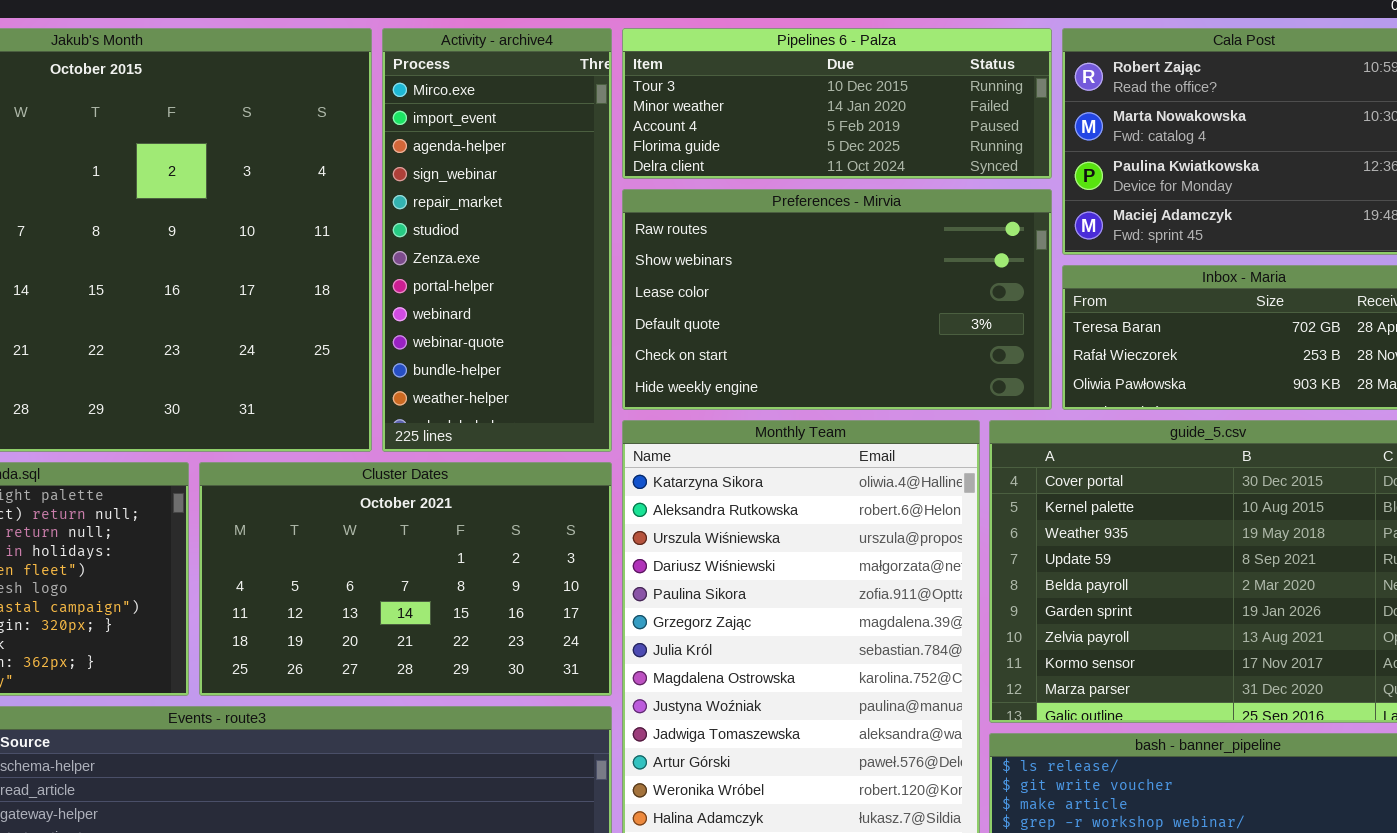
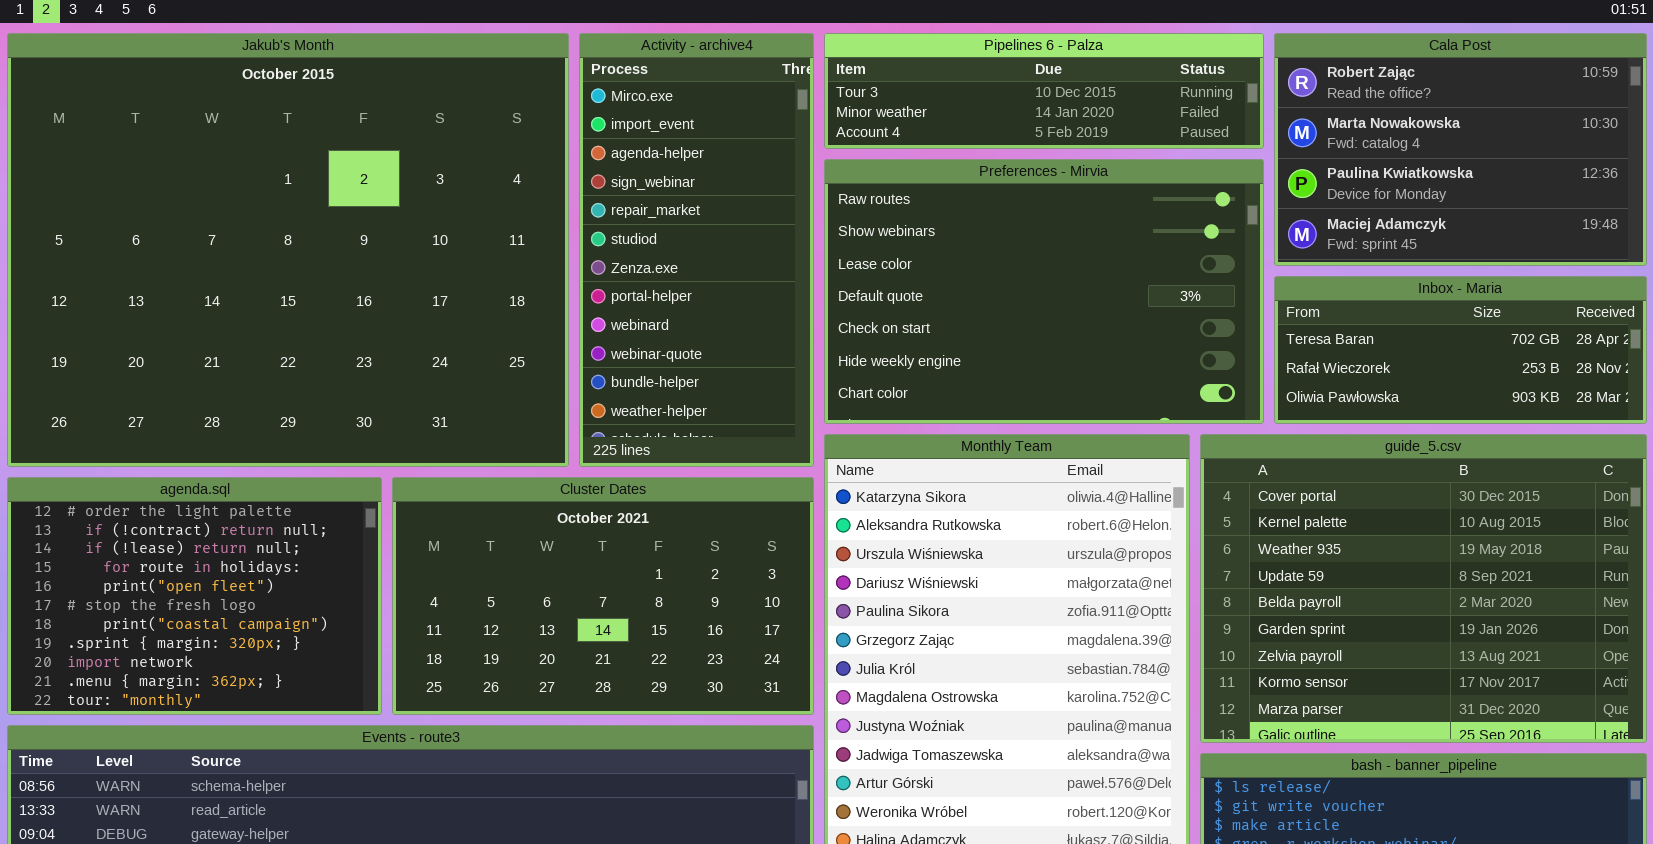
Pipelines 6 - Palza: [622,28,1052,179] -> [824,33,1264,149], resized
Preferences - Mirvia: [622,189,1052,410] -> [824,159,1264,424], resized

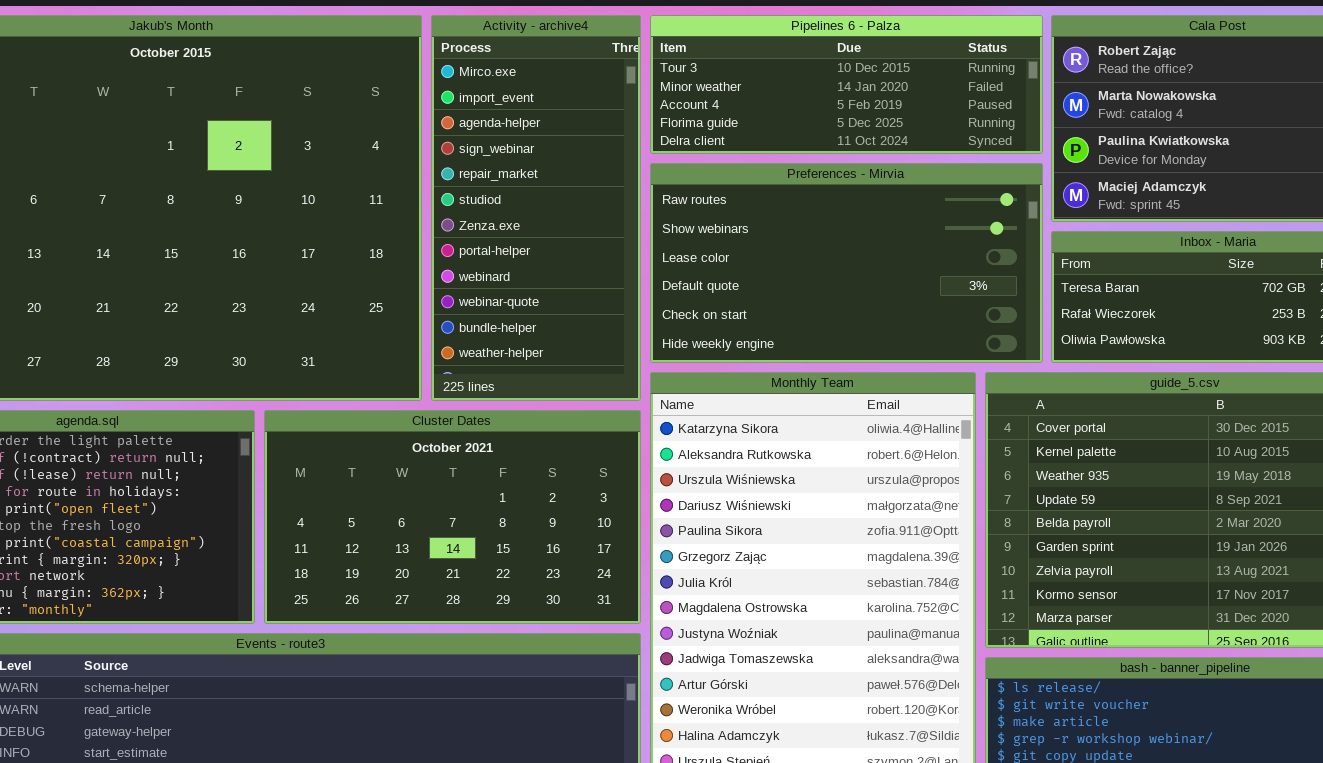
Pipelines 6 - Palza: [824,33,1264,149] -> [650,15,1043,154], resized
Preferences - Mirvia: [824,159,1264,424] -> [650,163,1043,363], resized

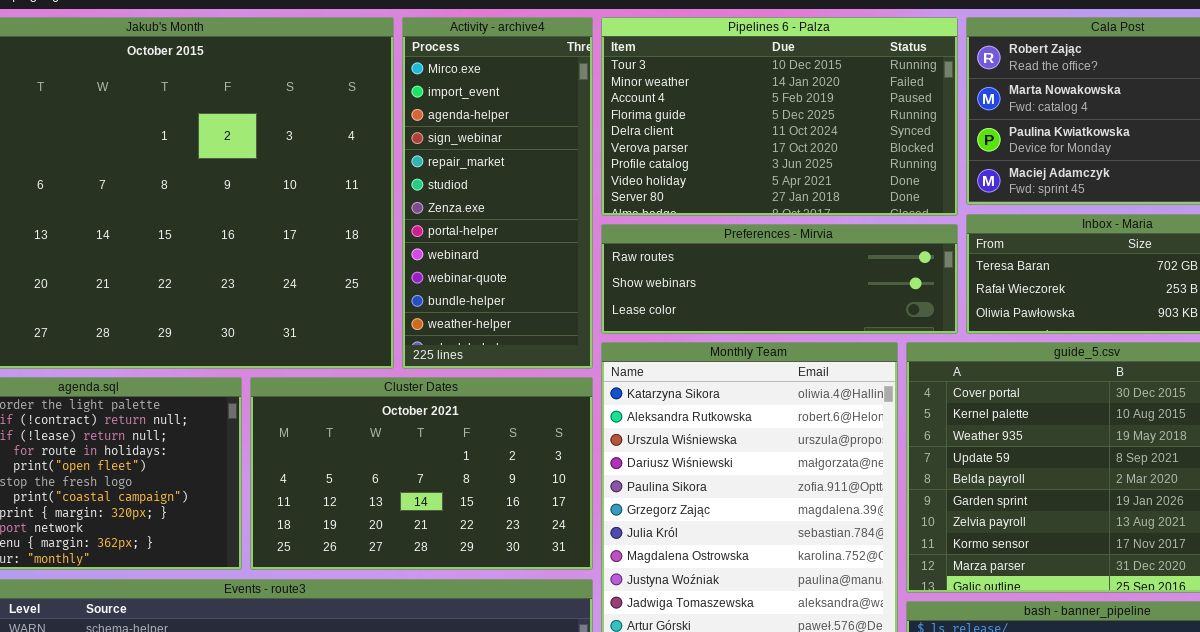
Pipelines 6 - Palza: [650,15,1043,154] -> [601,17,958,216], resized
Preferences - Mirvia: [650,163,1043,363] -> [601,224,958,334], resized

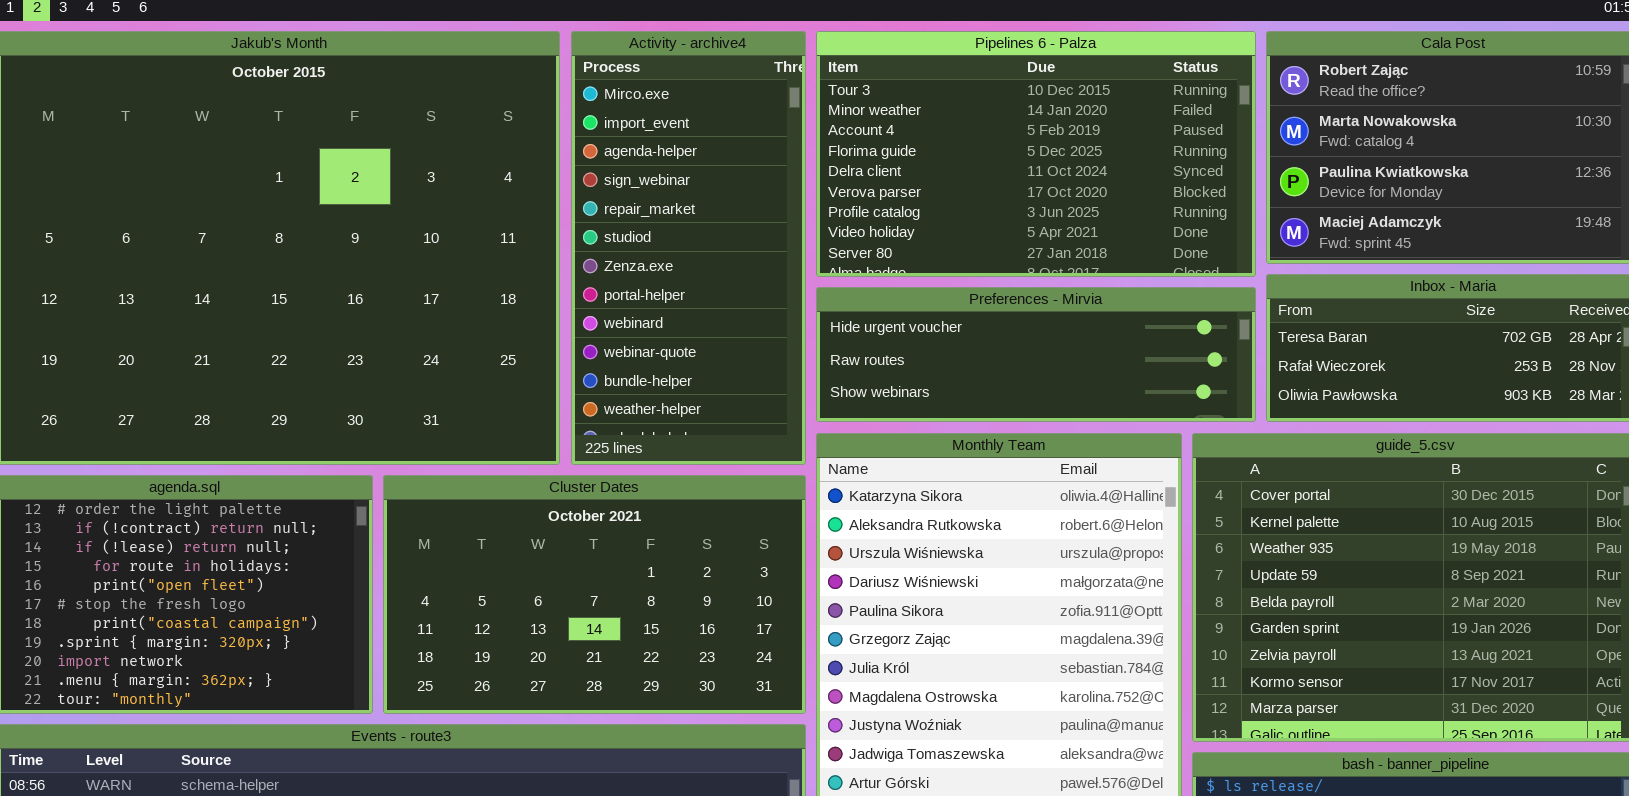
Preferences - Mirvia: [601,224,958,334] -> [816,287,1256,422], scrolled up 1 row

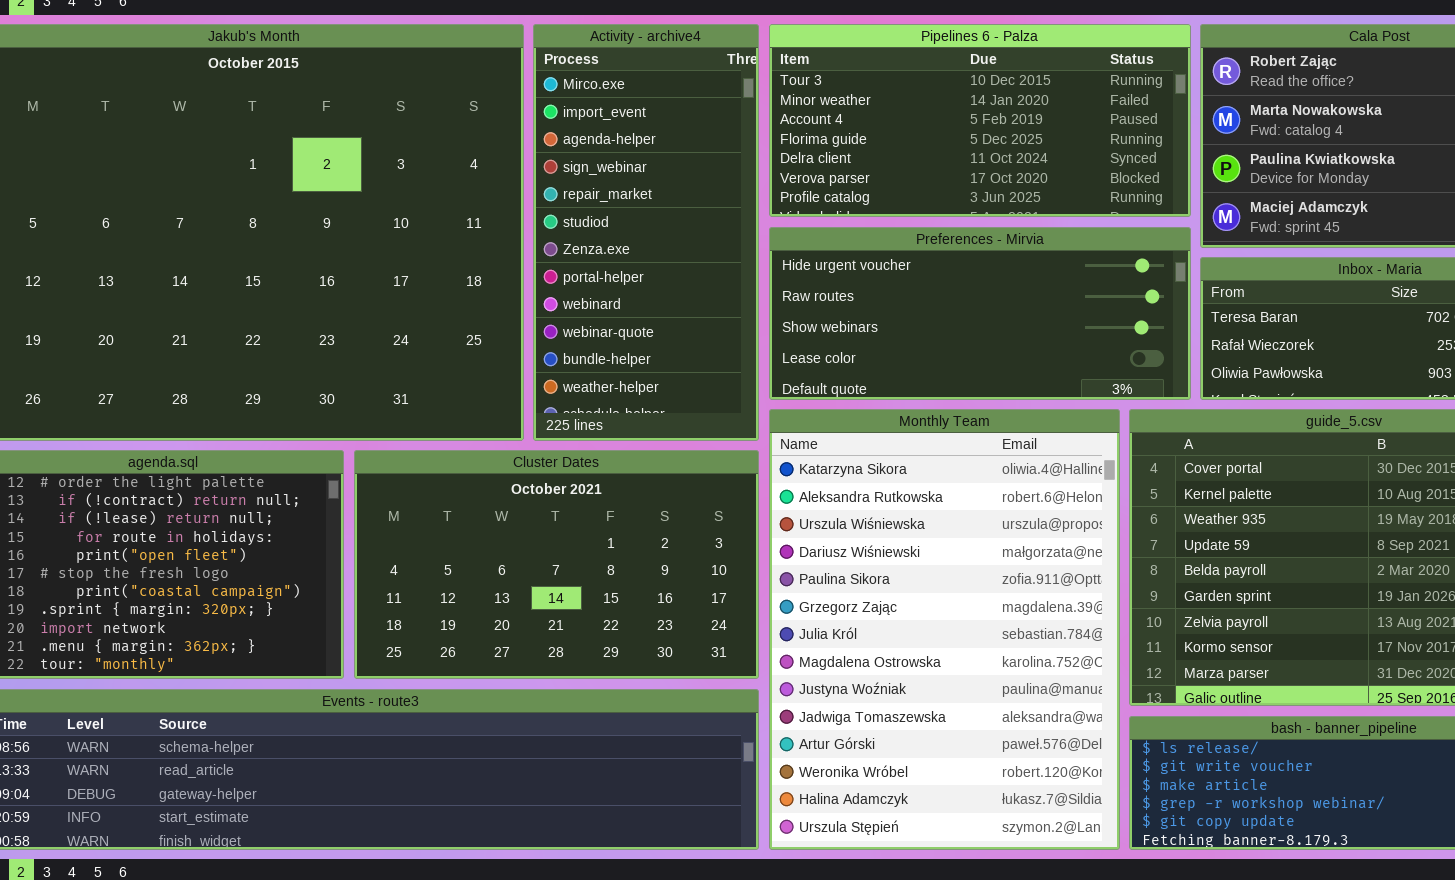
Pipelines 6 - Palza: [816,31,1256,277] -> [769,24,1191,217], resized
Preferences - Mirvia: [816,287,1256,422] -> [769,227,1191,400], resized

